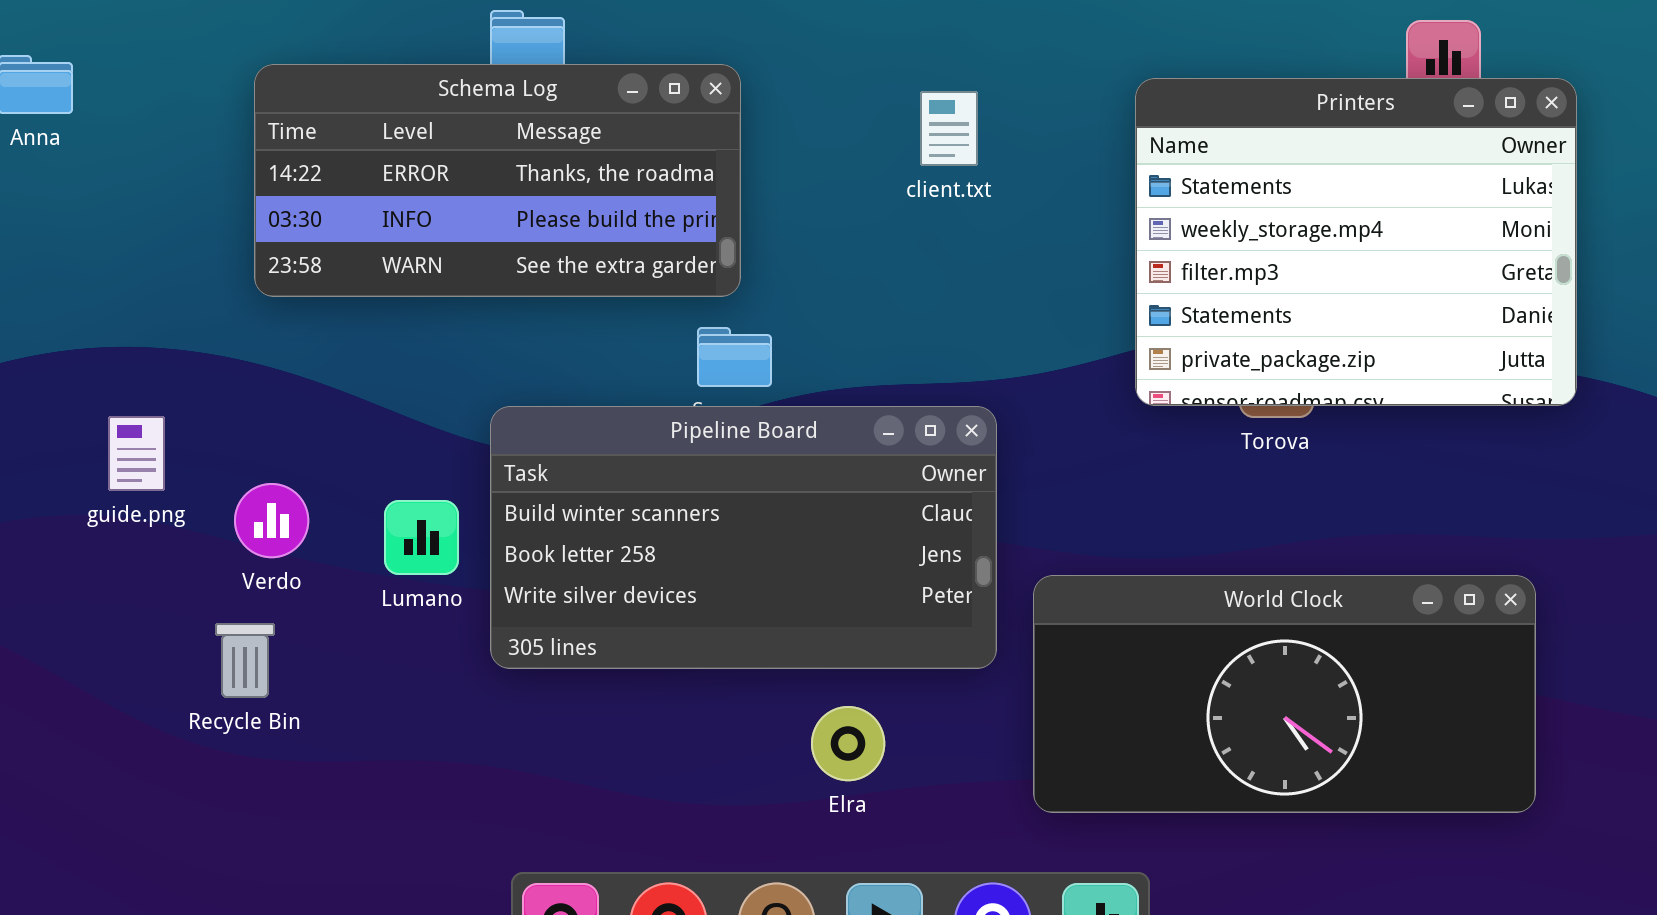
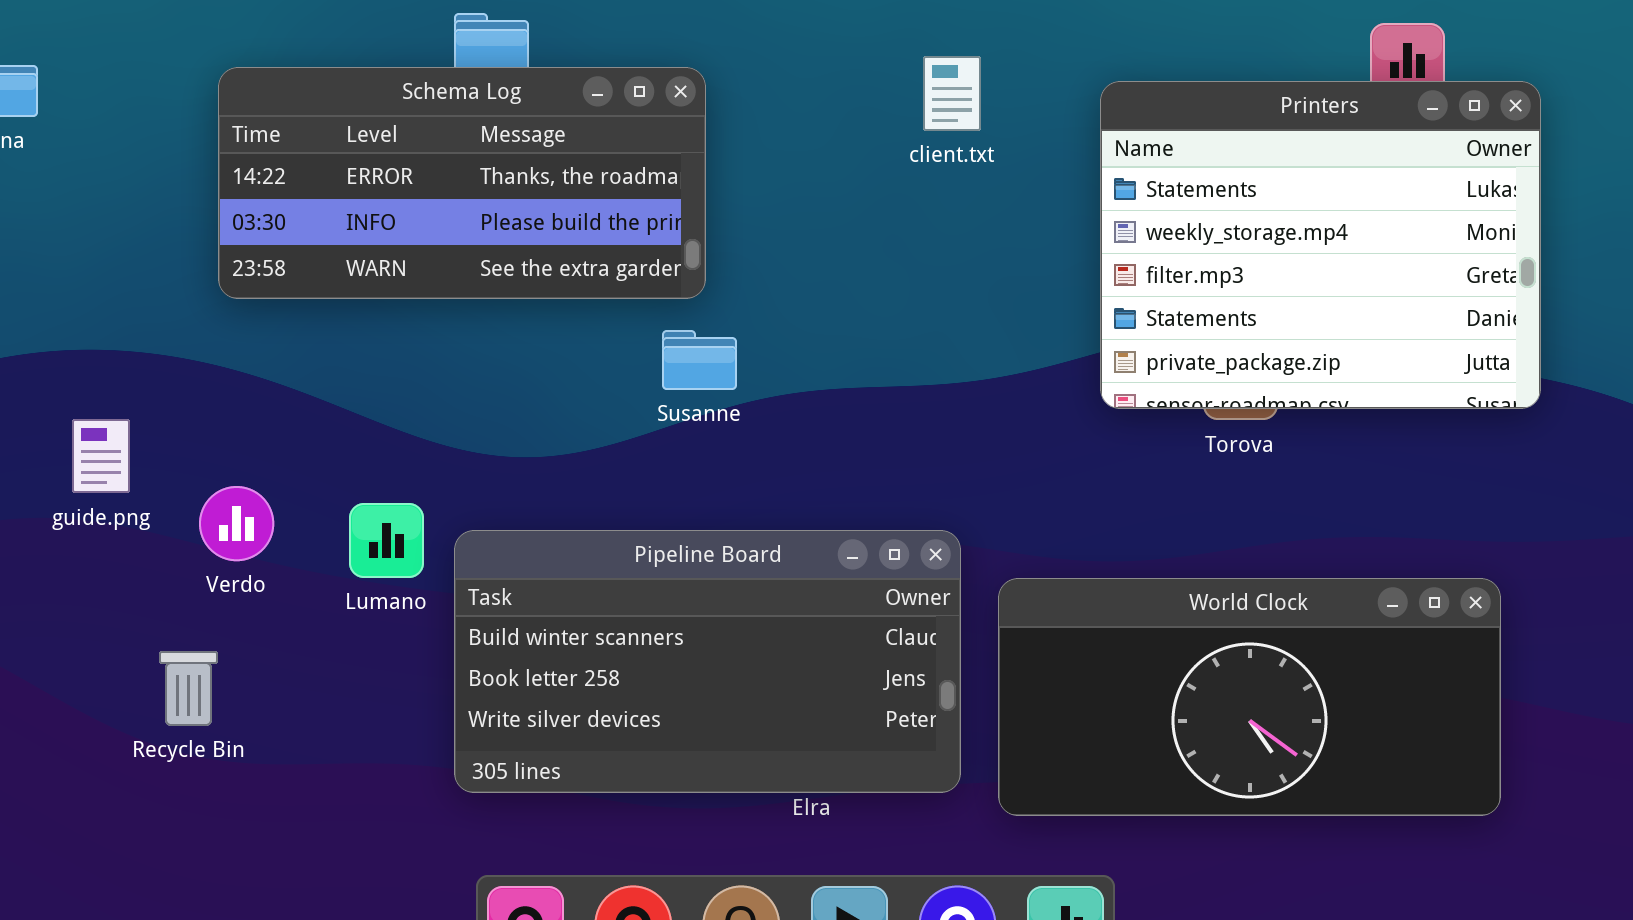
client.txt: [920,91,978,166] -> [923,56,981,131], moved
Pipeline Board: [490,406,997,669] -> [454,530,961,793], moved
Recycle Bin: [215,623,275,698] -> [159,651,218,726], moved

